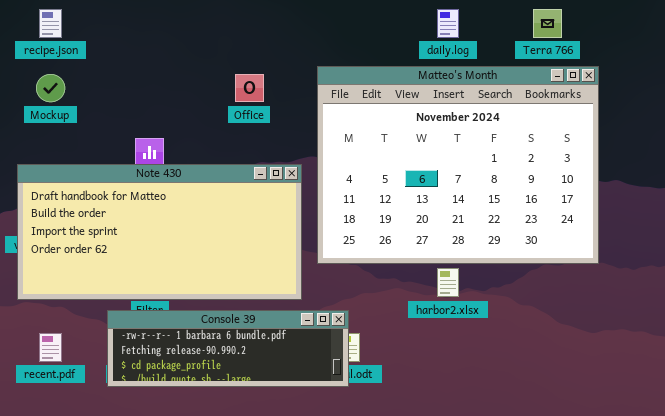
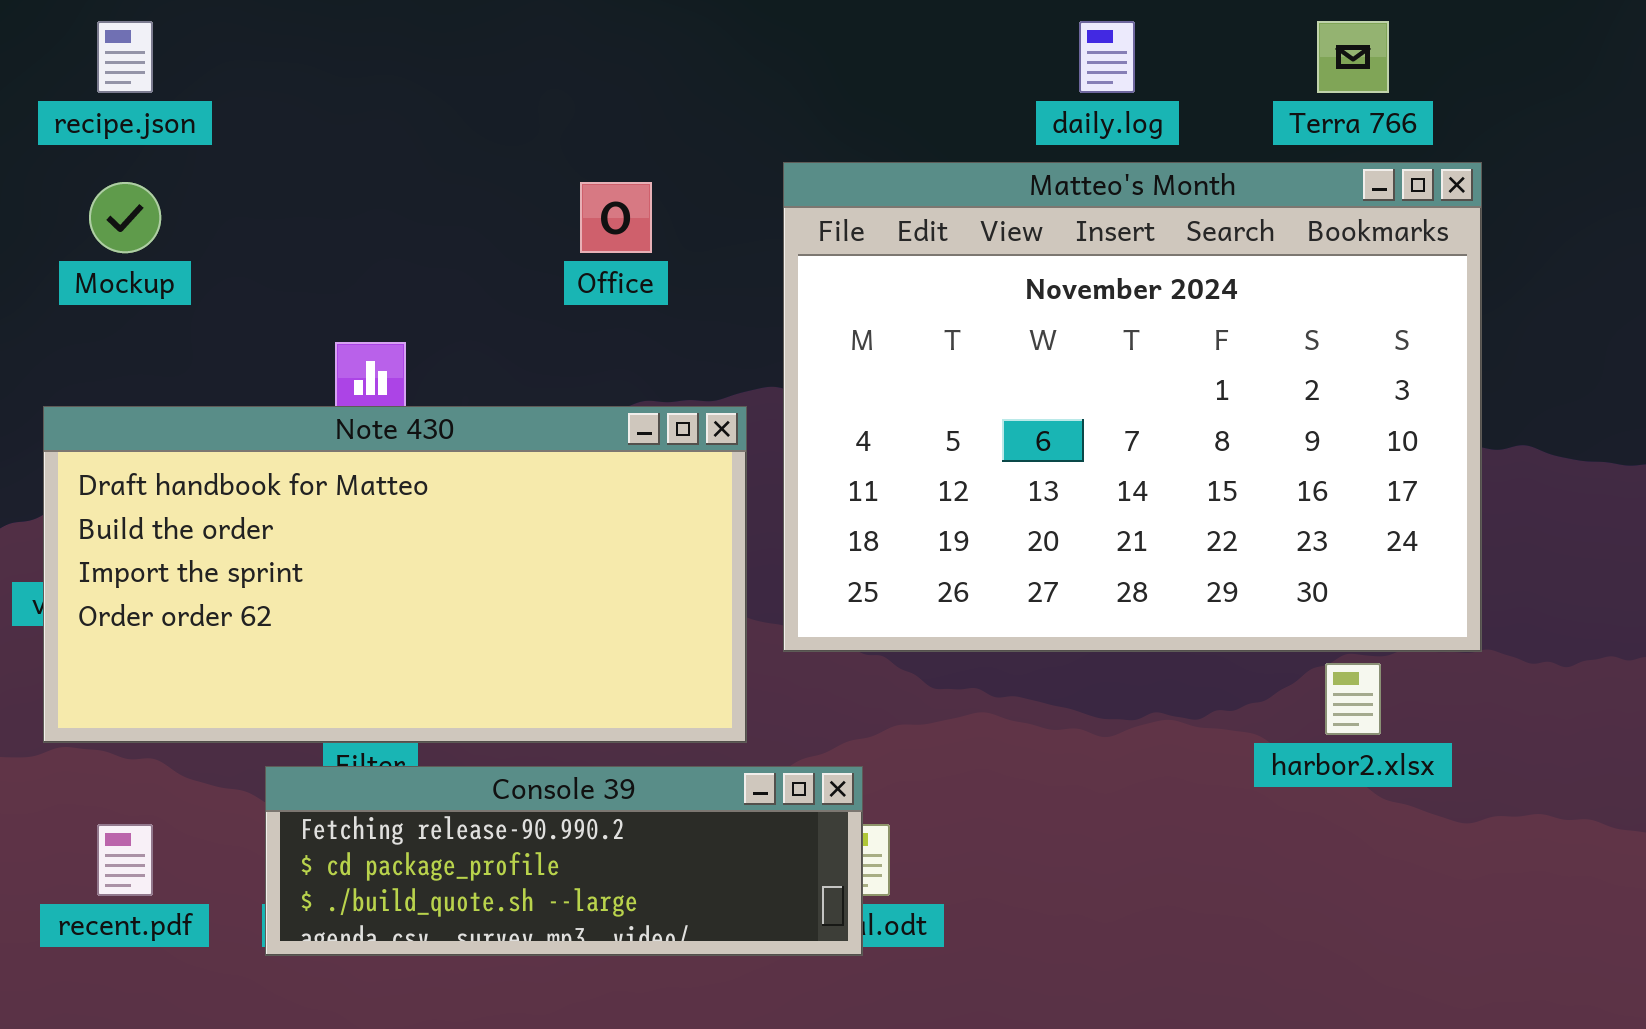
harbor2.xlsx: [437,268,459,297] -> [1325,663,1381,735], moved
Console 39: [107,310,349,387] -> [265,766,863,956], scrolled down 1 row

